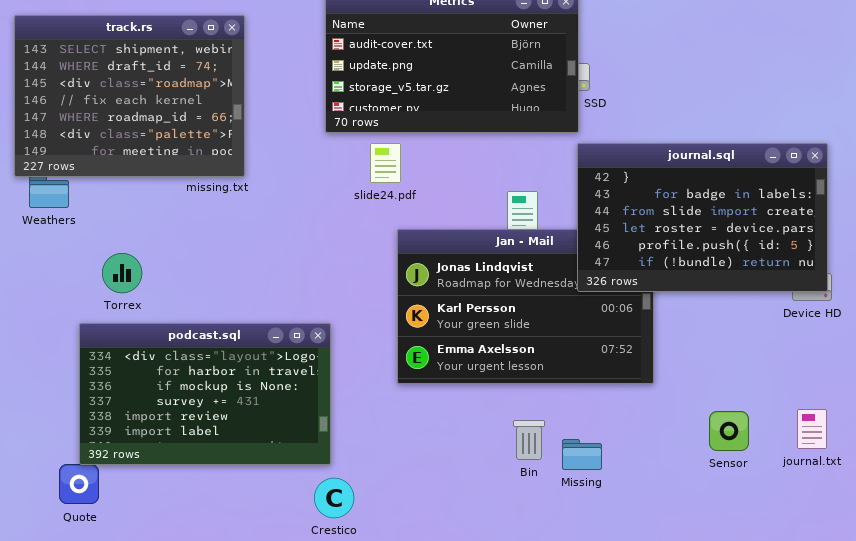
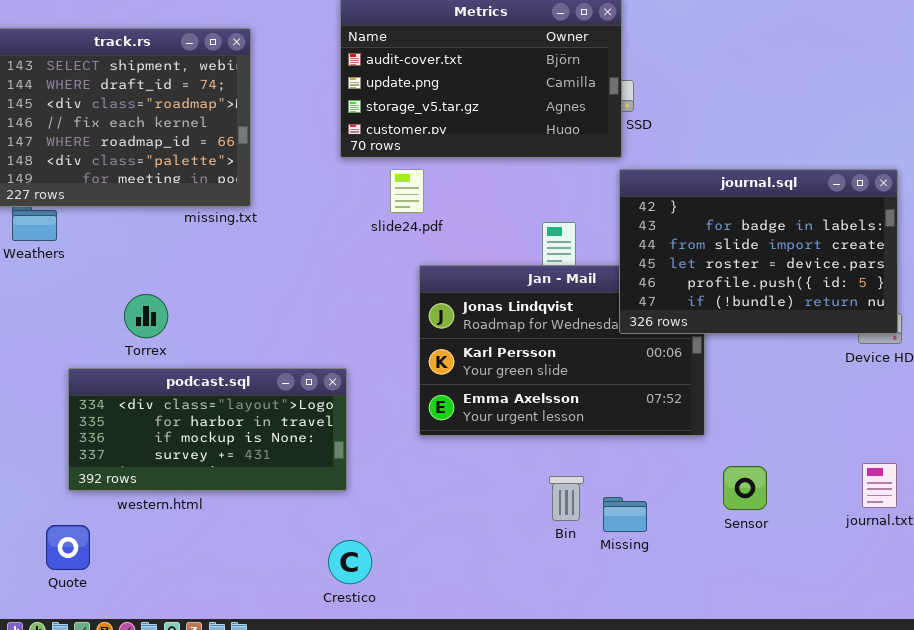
Torrex: [102,253,142,293] -> [124,294,168,338], moved
podcast.sql: [79,323,331,465] -> [68,368,347,491], resized
Sensor: [709,411,749,451] -> [723,466,767,510], moved

